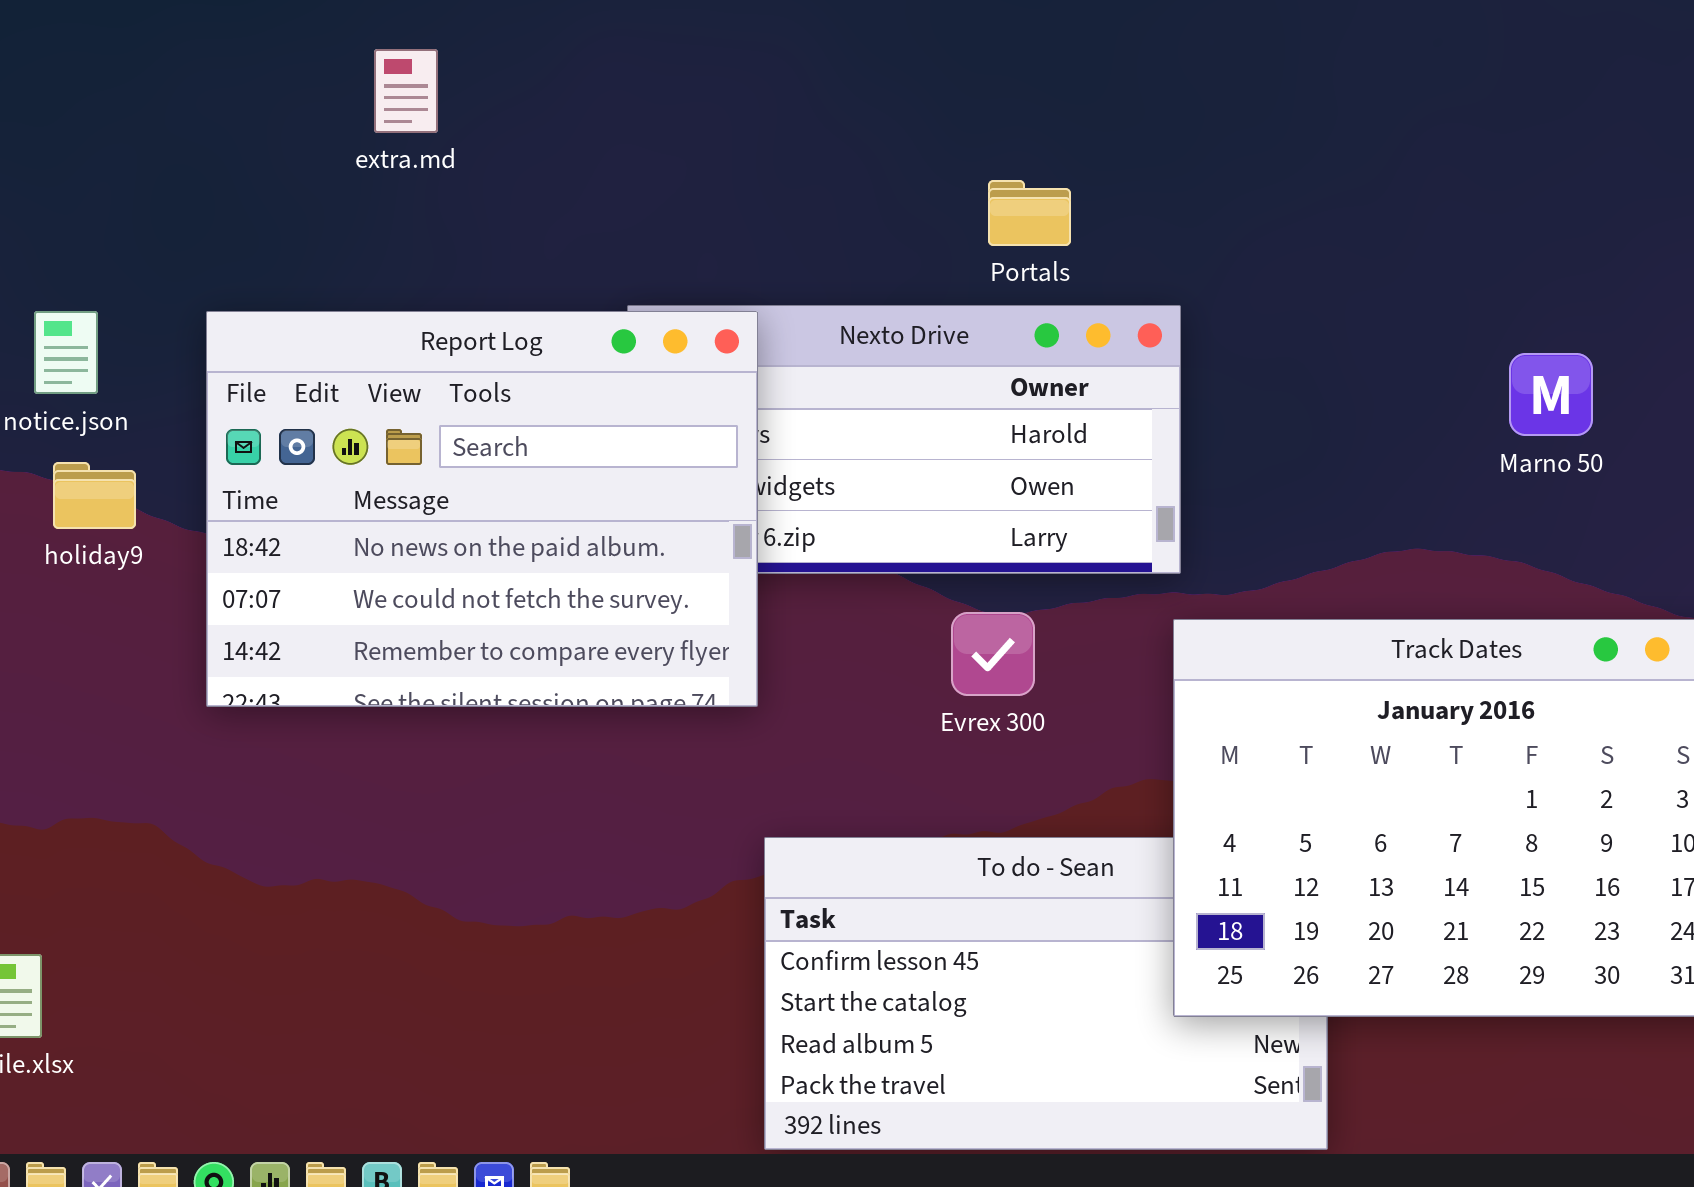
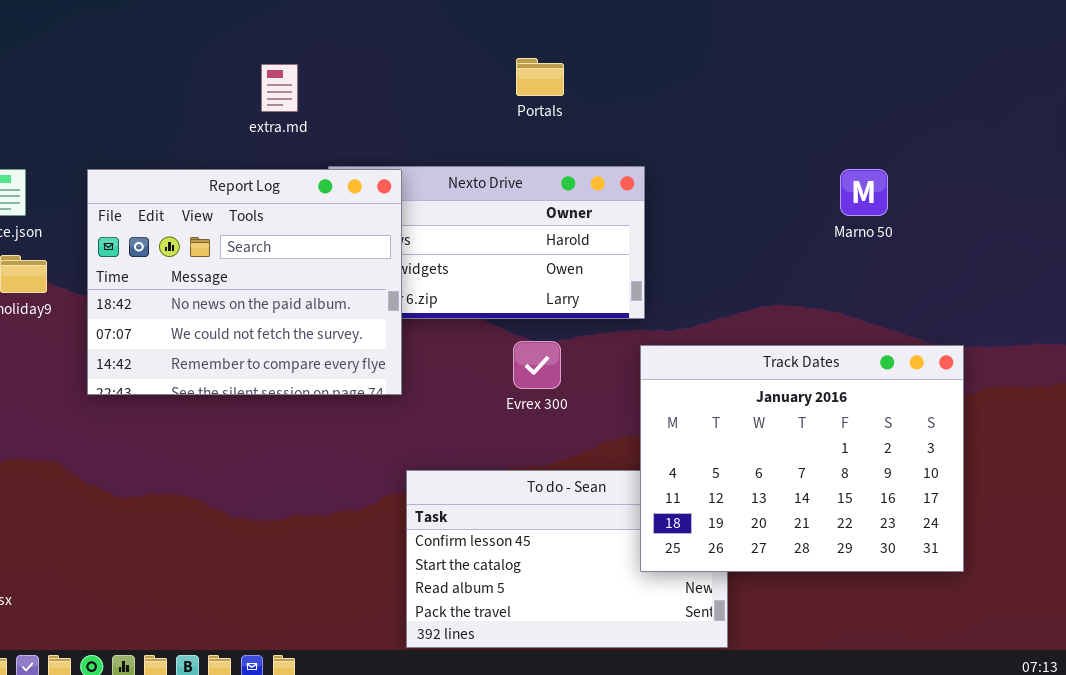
extra.md: [374,49,438,133] -> [261,64,298,112], moved
Portals: [988,180,1071,246] -> [516,58,564,96], moved
Marno 50: [1509,353,1593,436] -> [840,169,888,216], moved

